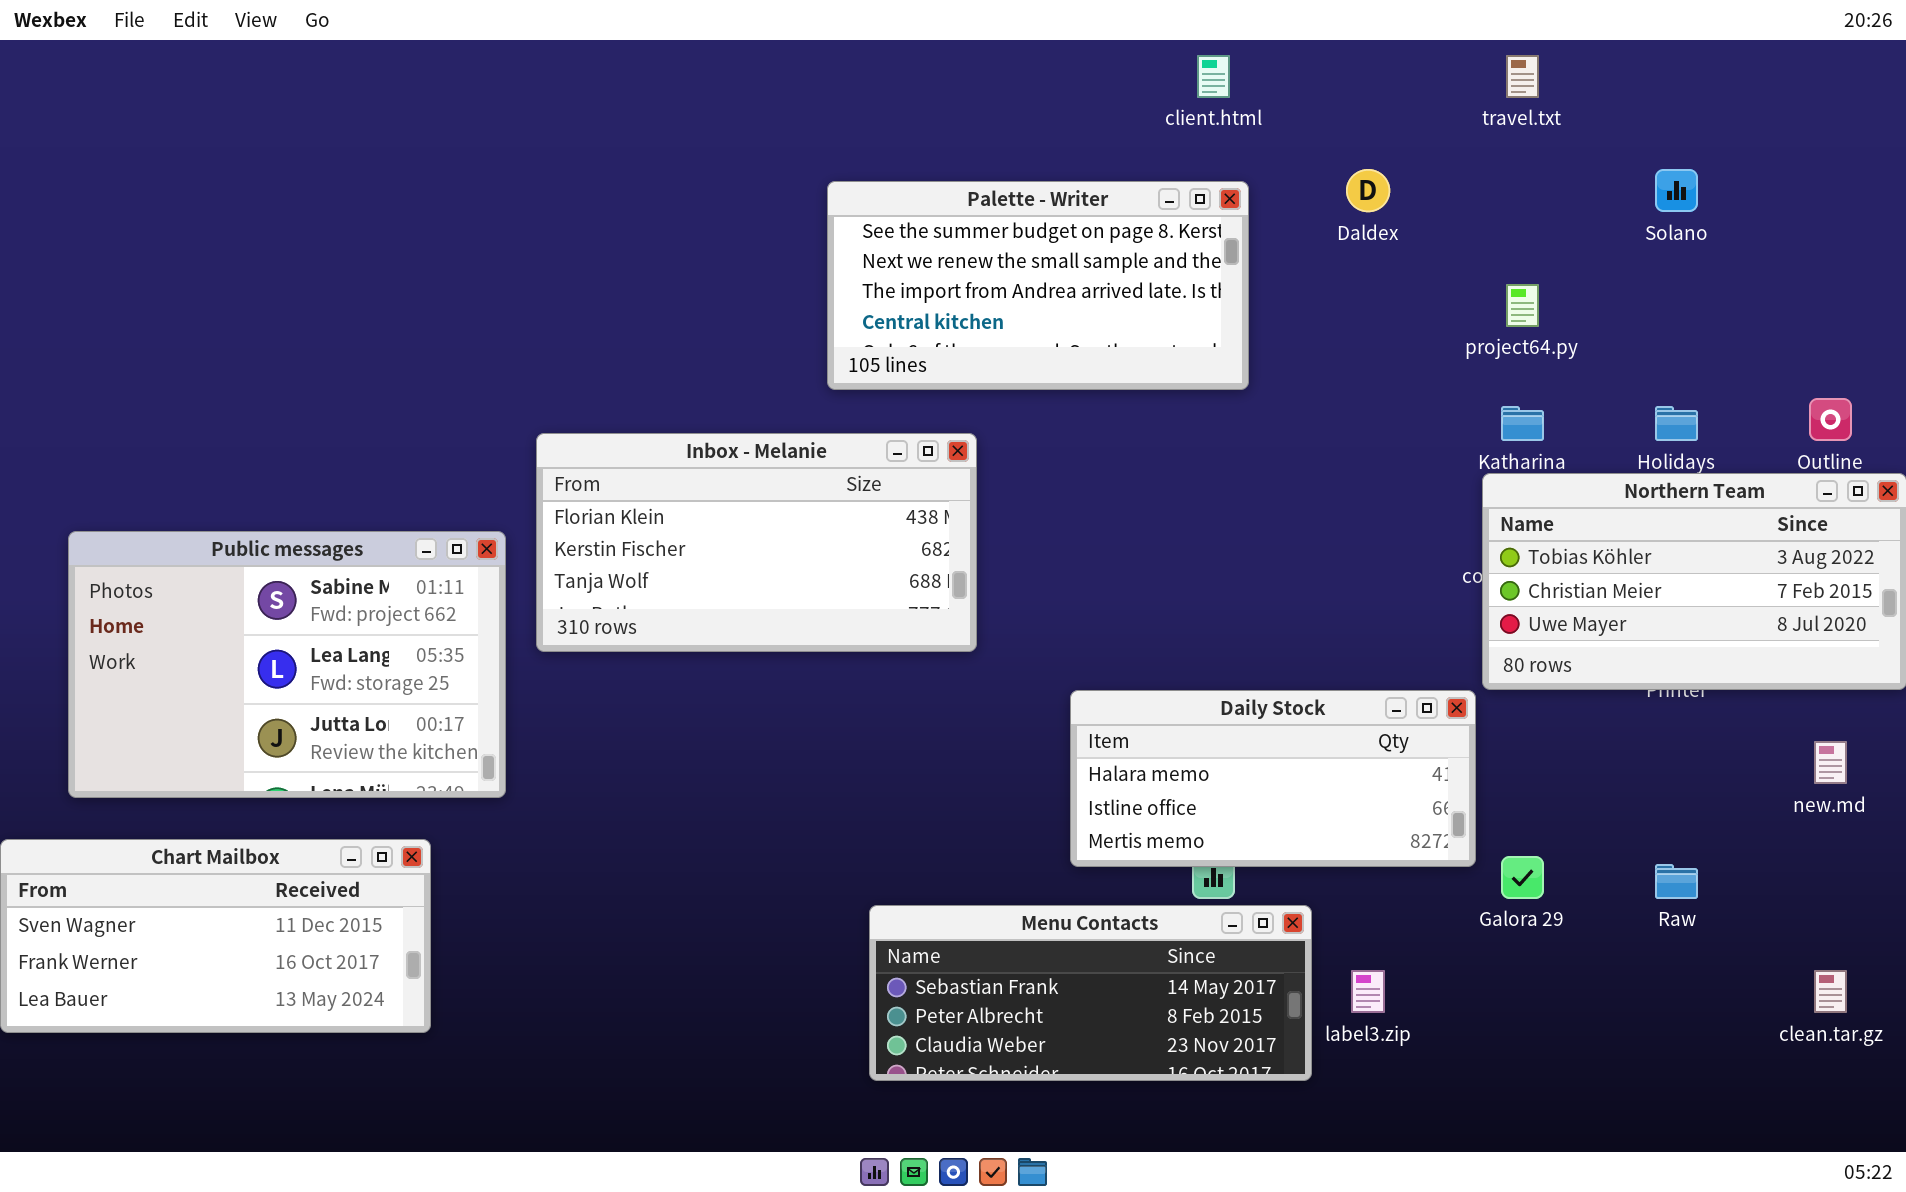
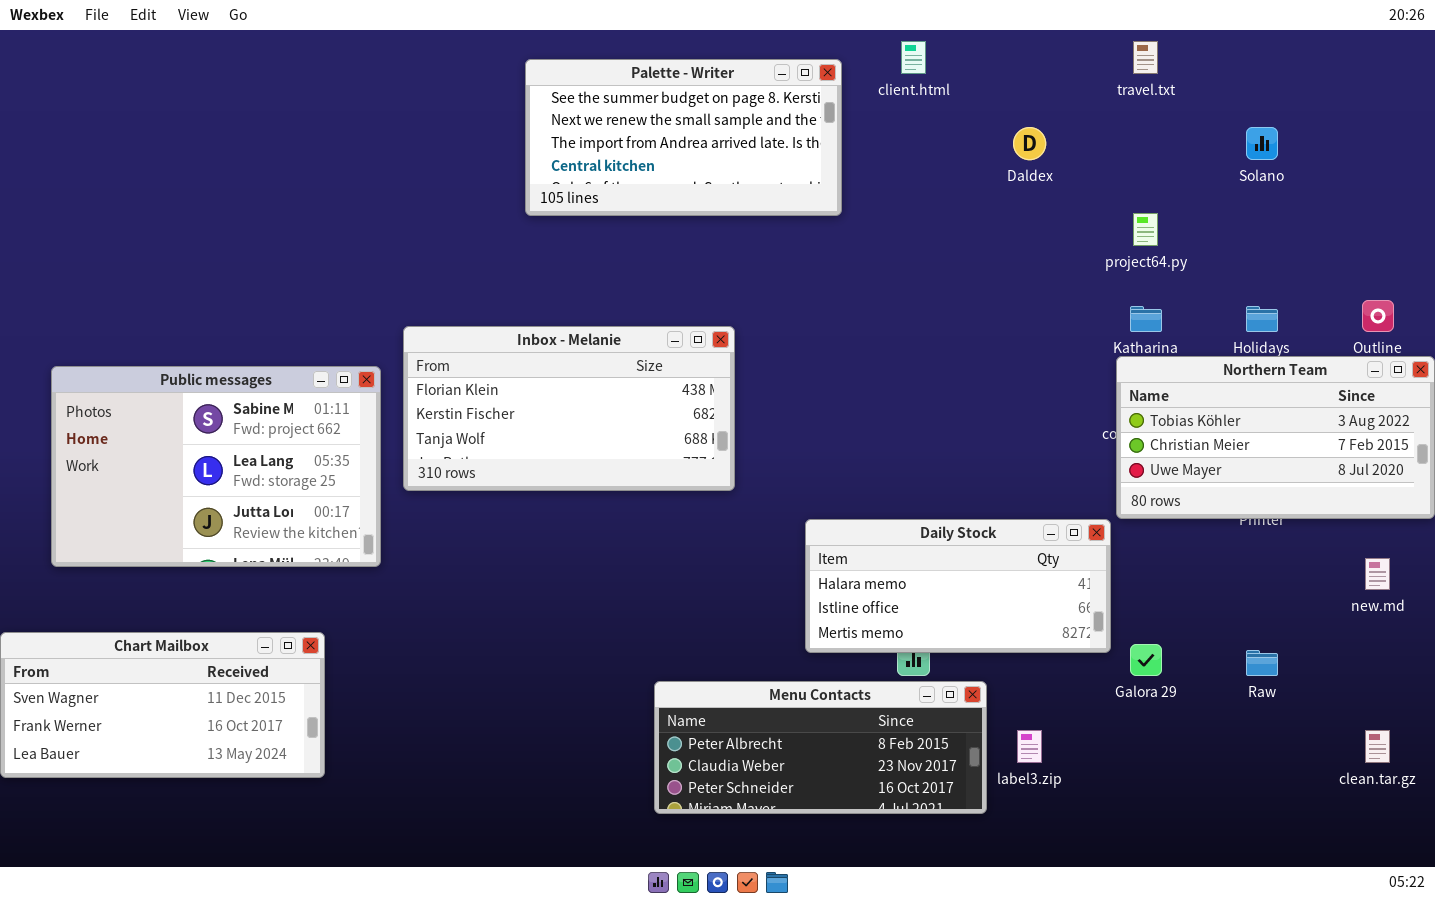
Palette - Writer: [827,181,1249,390] -> [525,59,842,216], moved
Public messages: [68,531,506,798] -> [51,366,381,567], moved
Menu Contacts: [869,905,1312,1081] -> [654,681,987,814], scrolled down 1 row

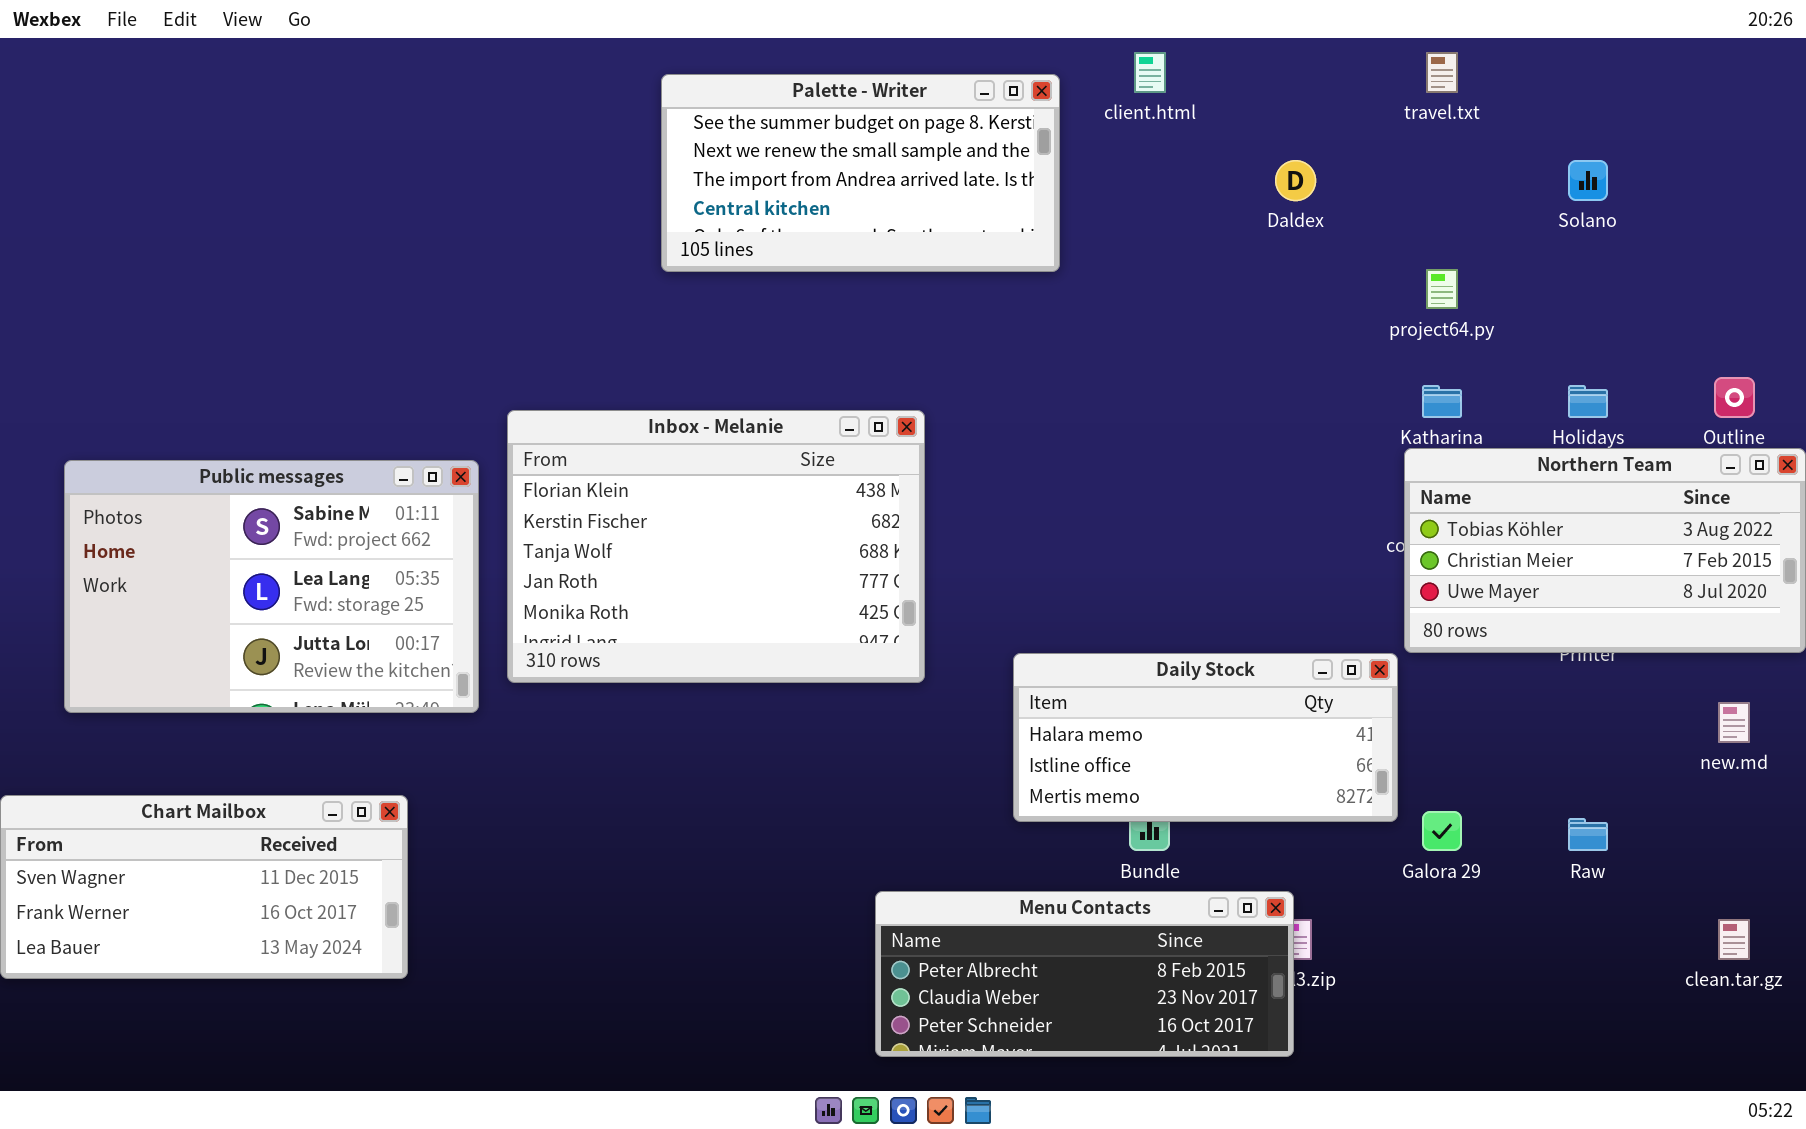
Inbox - Melanie: [403,326,735,491] -> [507,410,925,683], resized
Menu Contacts: [654,681,987,814] -> [875,891,1294,1057], moved

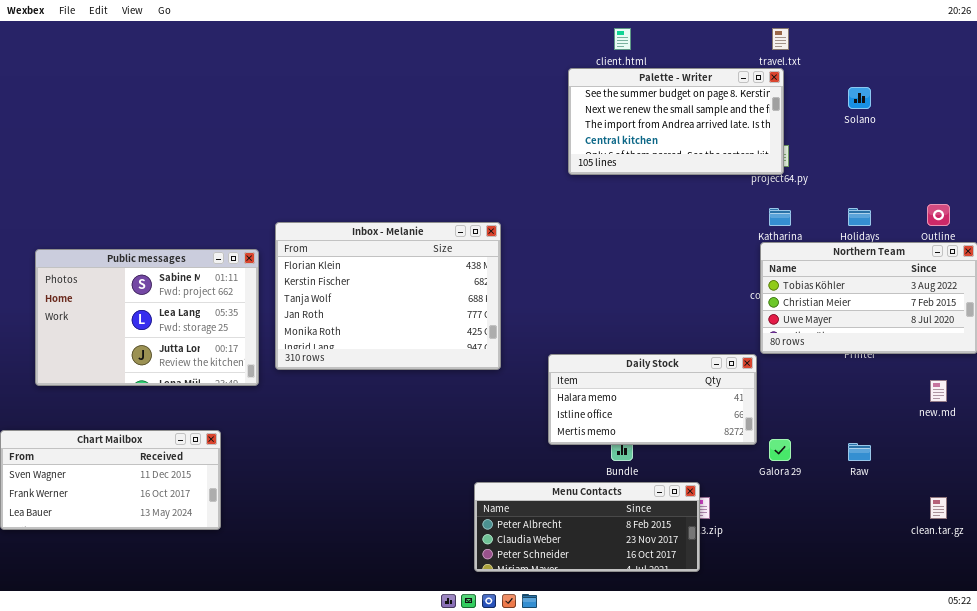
Palette - Writer: [661,74,1060,272] -> [568,68,784,175], moved

